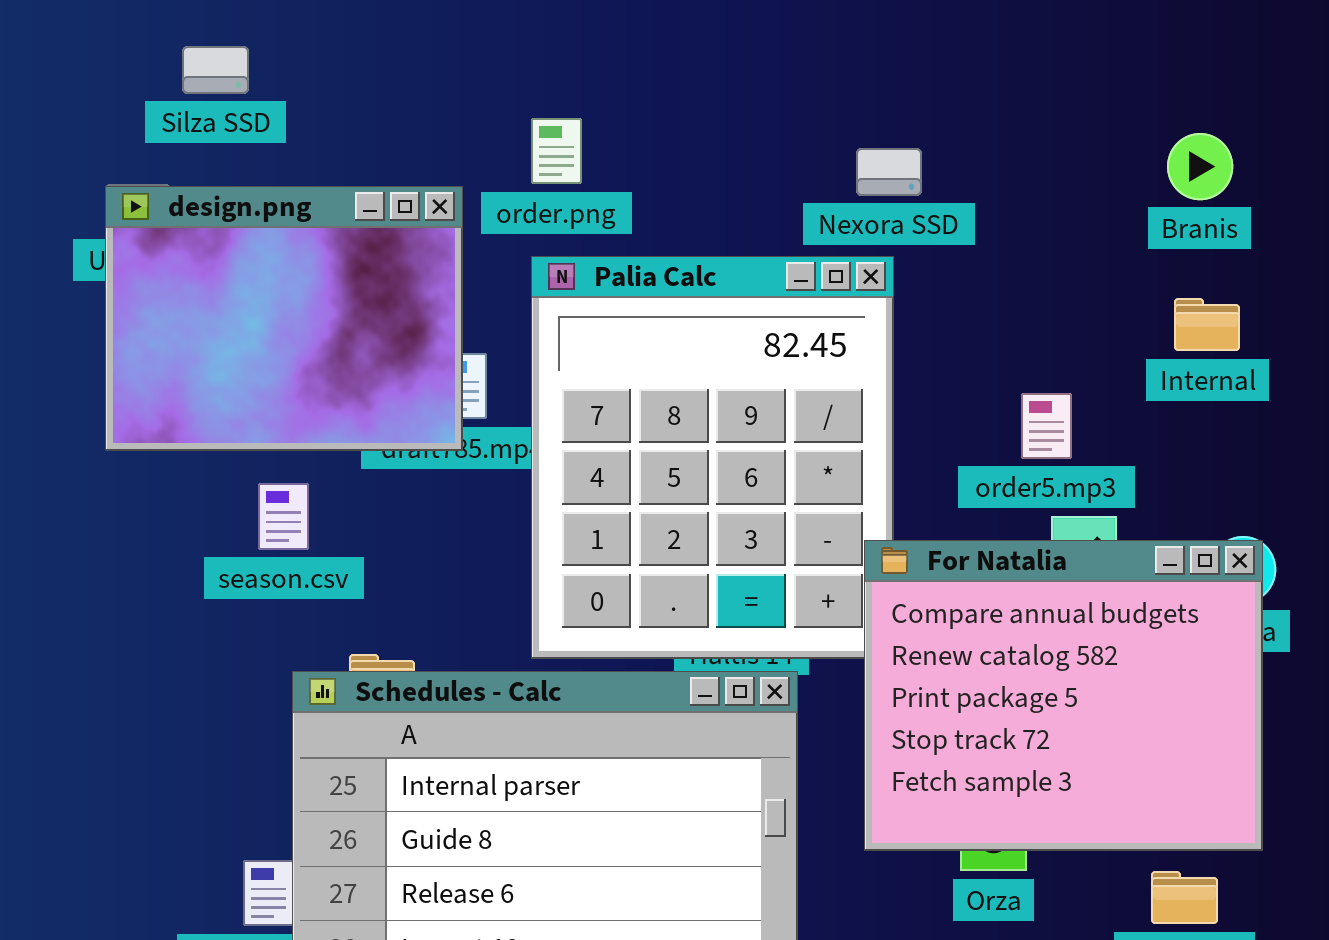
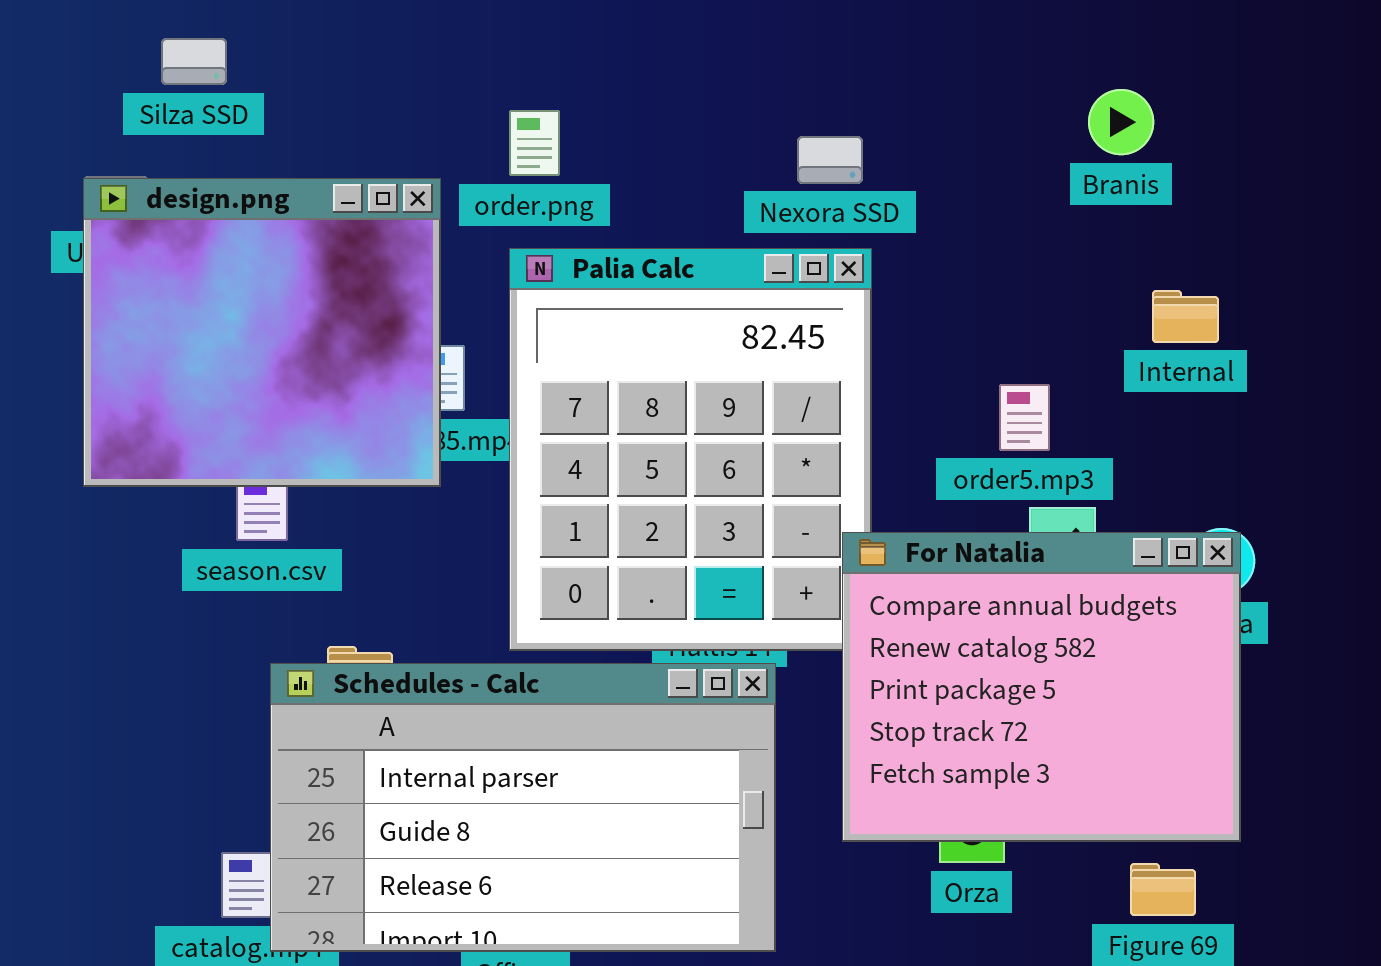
Branis: [1167,133,1233,200] -> [1088,89,1154,155], moved
Nexora SSD: [856,148,922,196] -> [797,136,863,184], moved
design.png: [105,186,463,451] -> [83,178,441,487], resized

